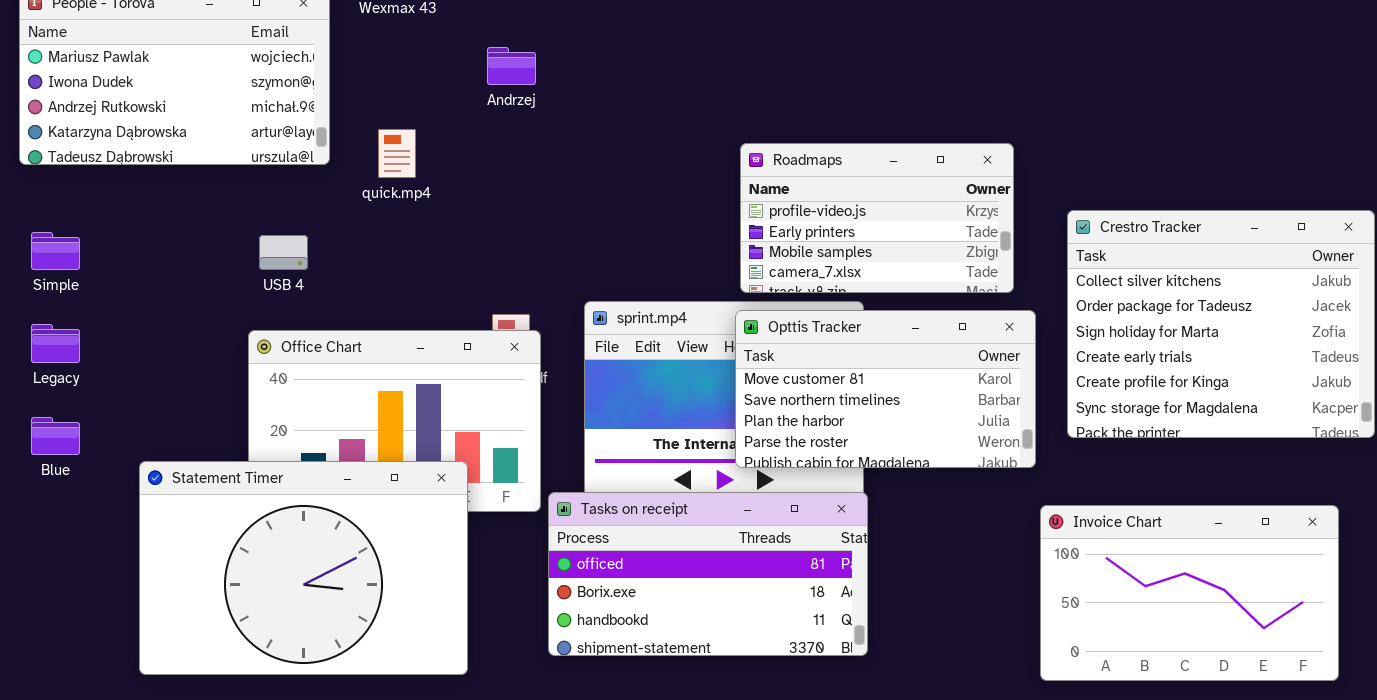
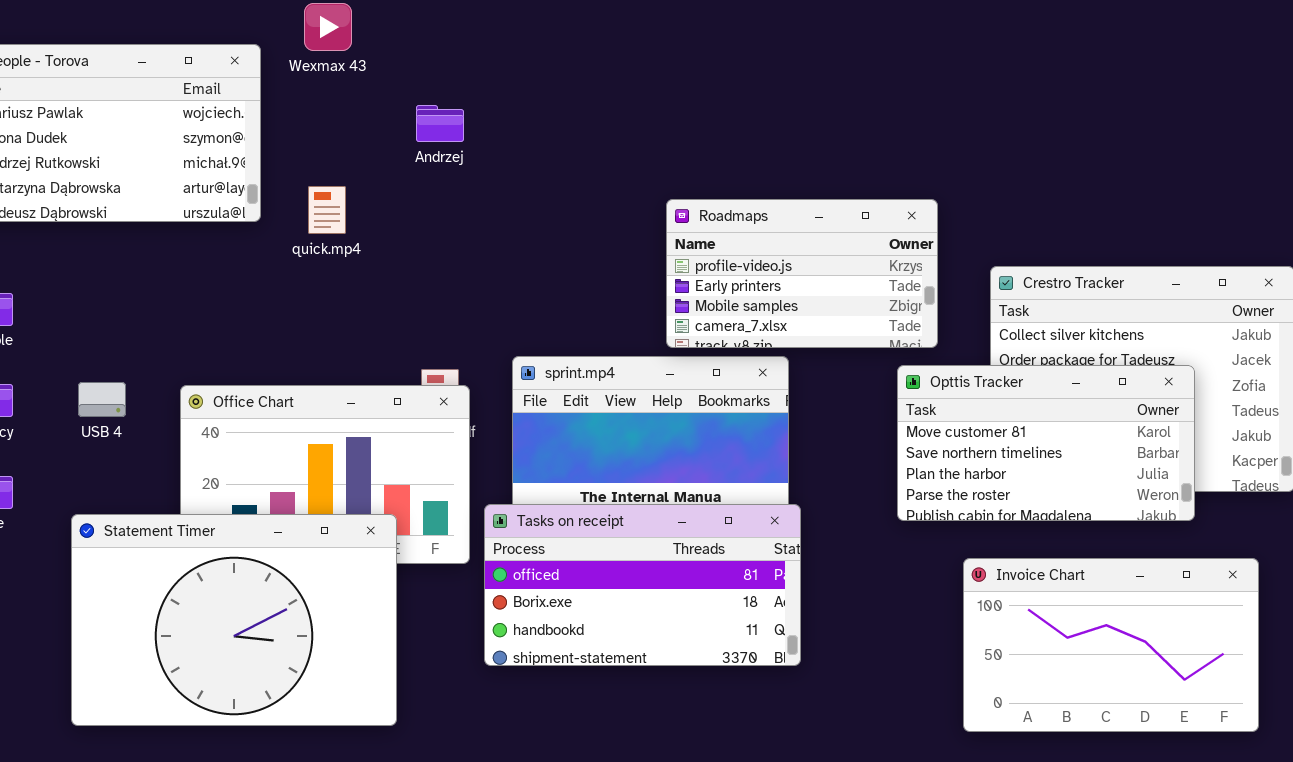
USB 4: [259,235,308,270] -> [78,382,126,417], moved
Opttis Tracker: [735,310,1036,468] -> [897,365,1195,521], moved
Tasks on receipt: [548,492,868,656] -> [484,504,801,666], moved

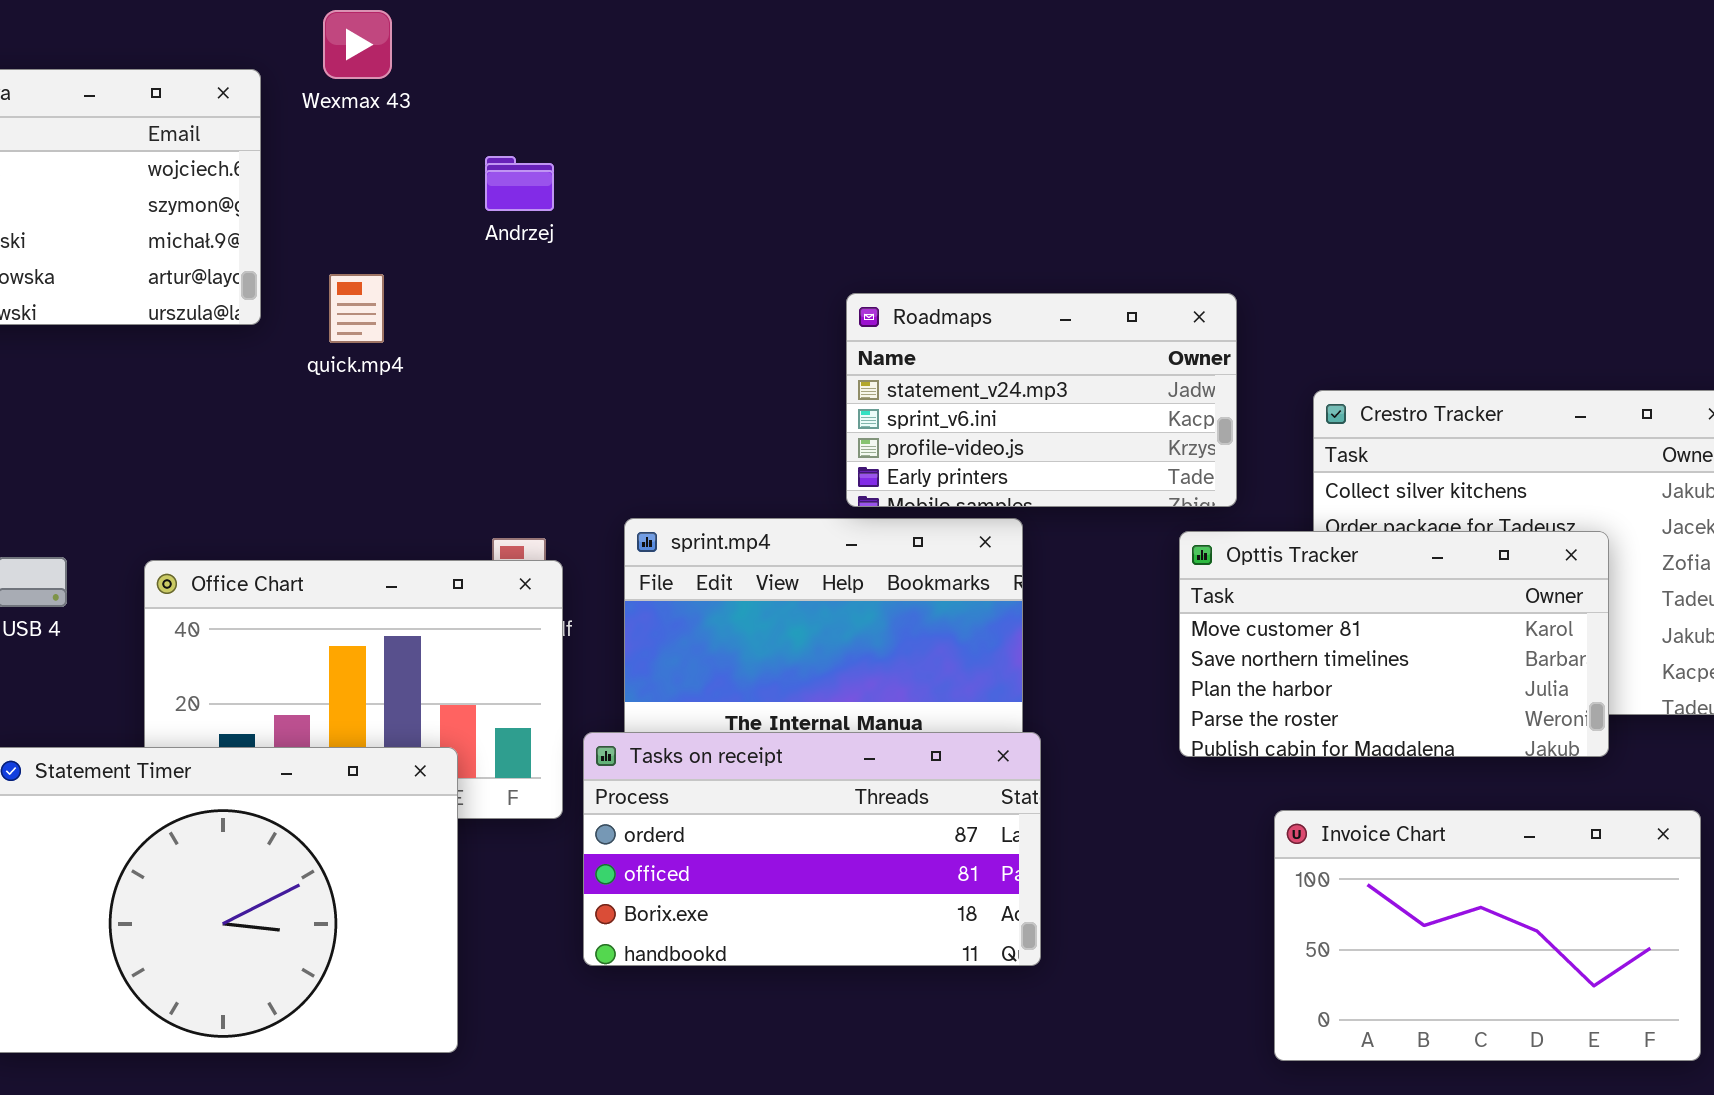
Roadmaps: [666,199,938,348] -> [846,293,1237,507], scrolled up 2 rows
Tasks on receipt: [484,504,801,666] -> [583,732,1041,966], scrolled up 1 row

